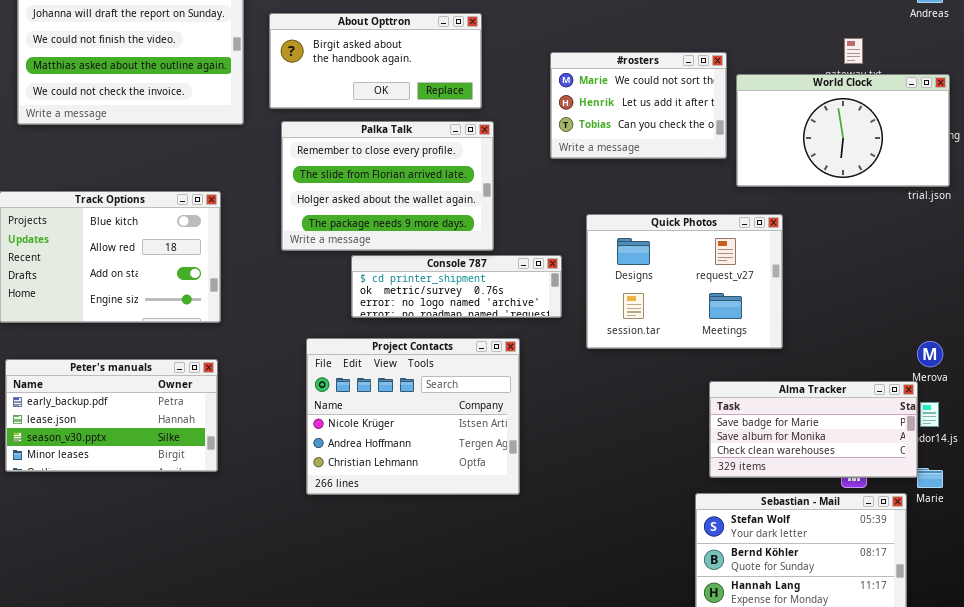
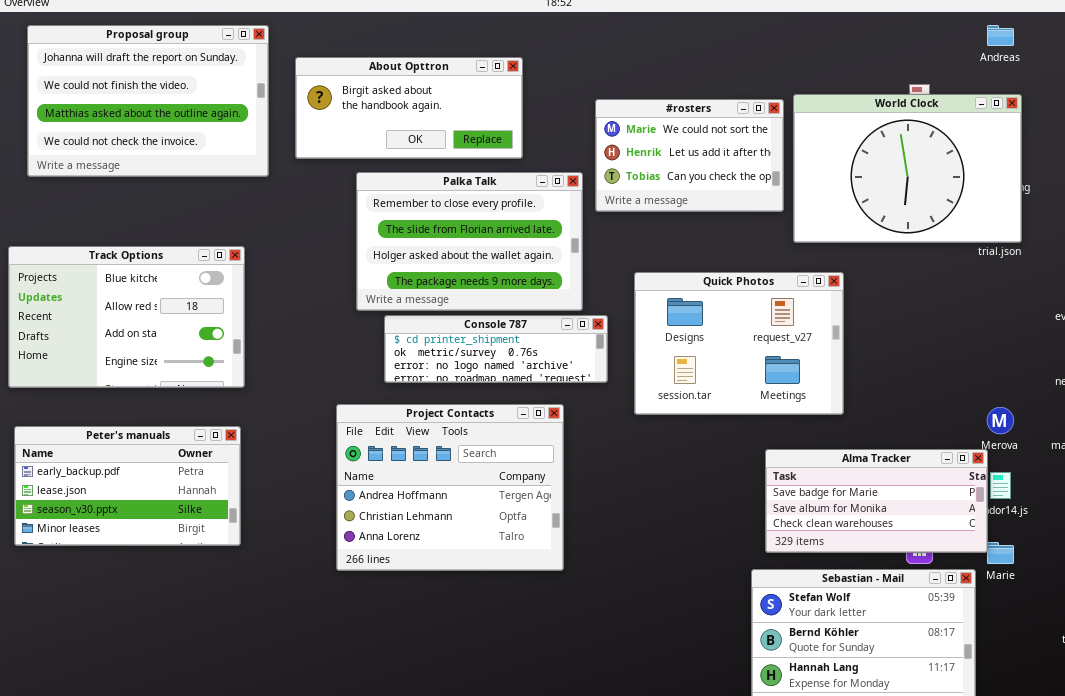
World Clock: [736,74,950,187] -> [793,94,1022,243], resized
Palka Talk: [281,121,494,251] -> [356,172,583,311], moved
Project Contacts: [306,338,520,495] -> [336,404,564,571], scrolled down 1 row

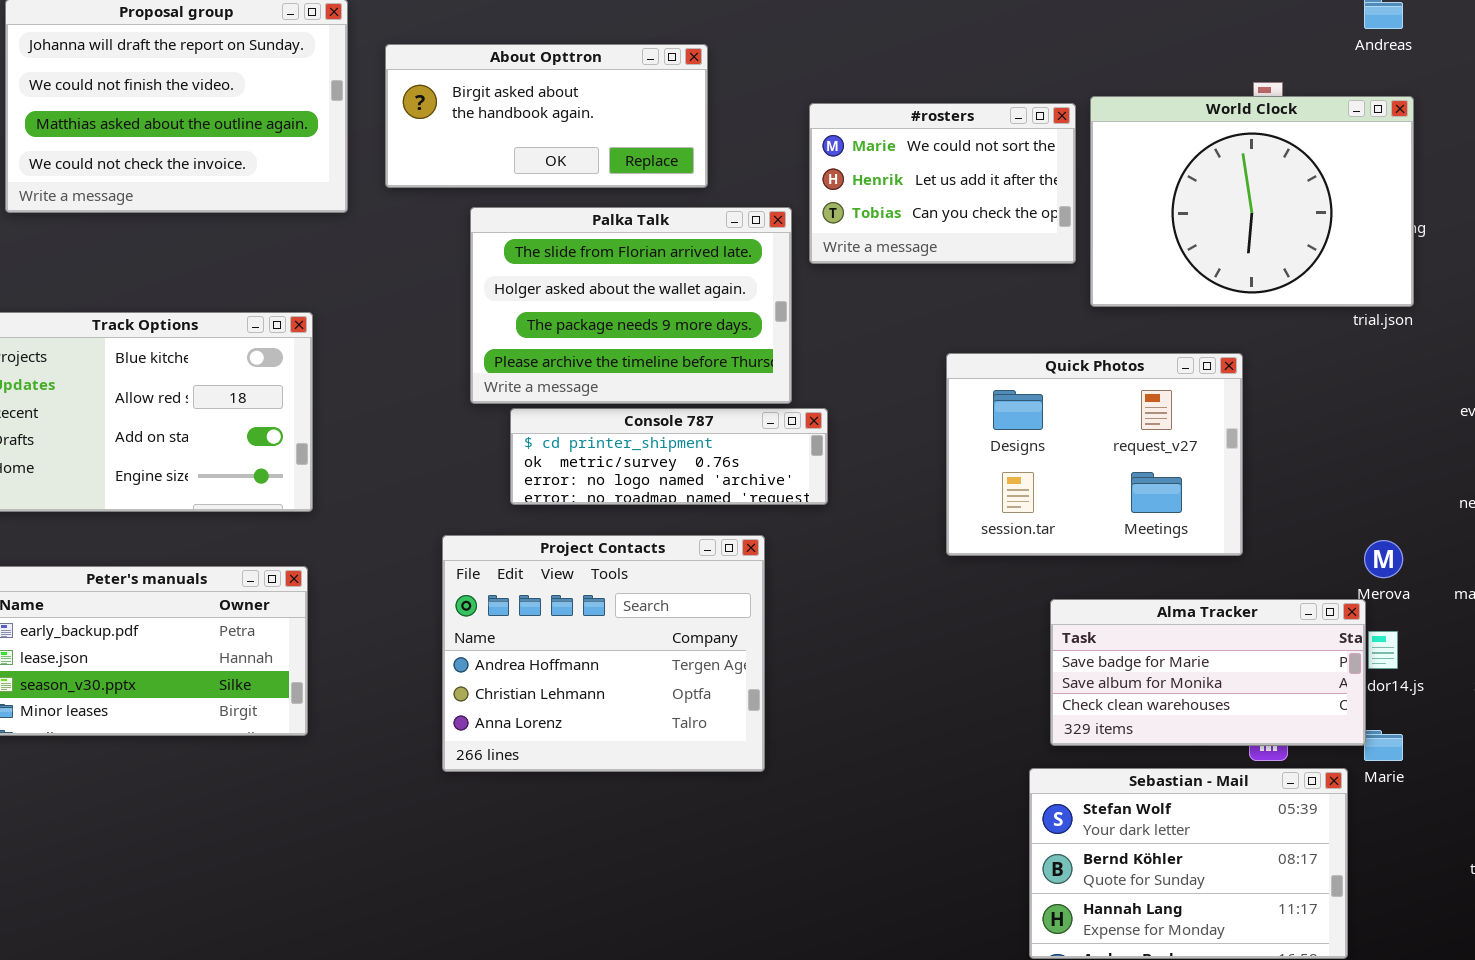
Palka Talk: [356,172,583,311] -> [470,207,792,404], scrolled down 1 row
Quick Photos: [634,272,844,415] -> [946,353,1243,556], moved

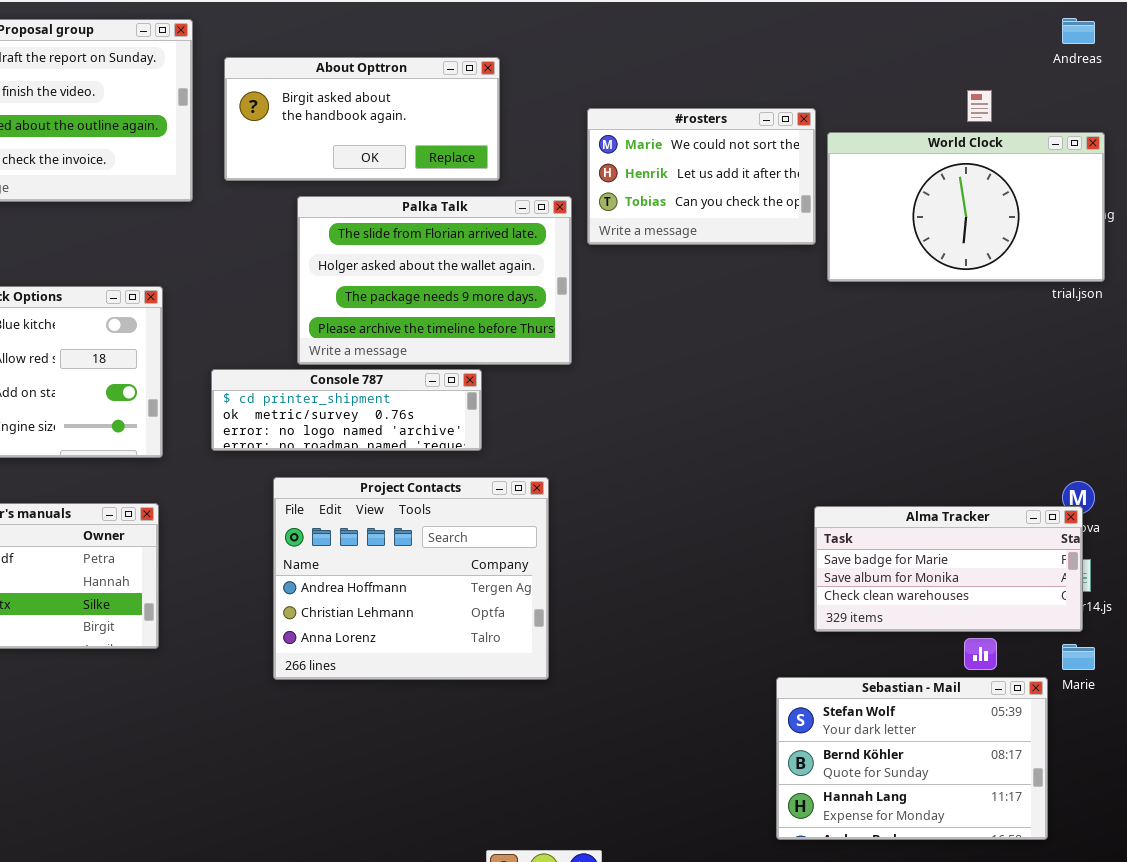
World Clock: [1090,96,1414,307] -> [827,132,1105,282], resized
Quick Photos: [946,353,1243,556] -> none, closed
Console 787: [510,408,828,505] -> [211,369,482,451], moved
Alma Tracker: [1050,599,1366,746] -> [814,506,1083,632], moved

